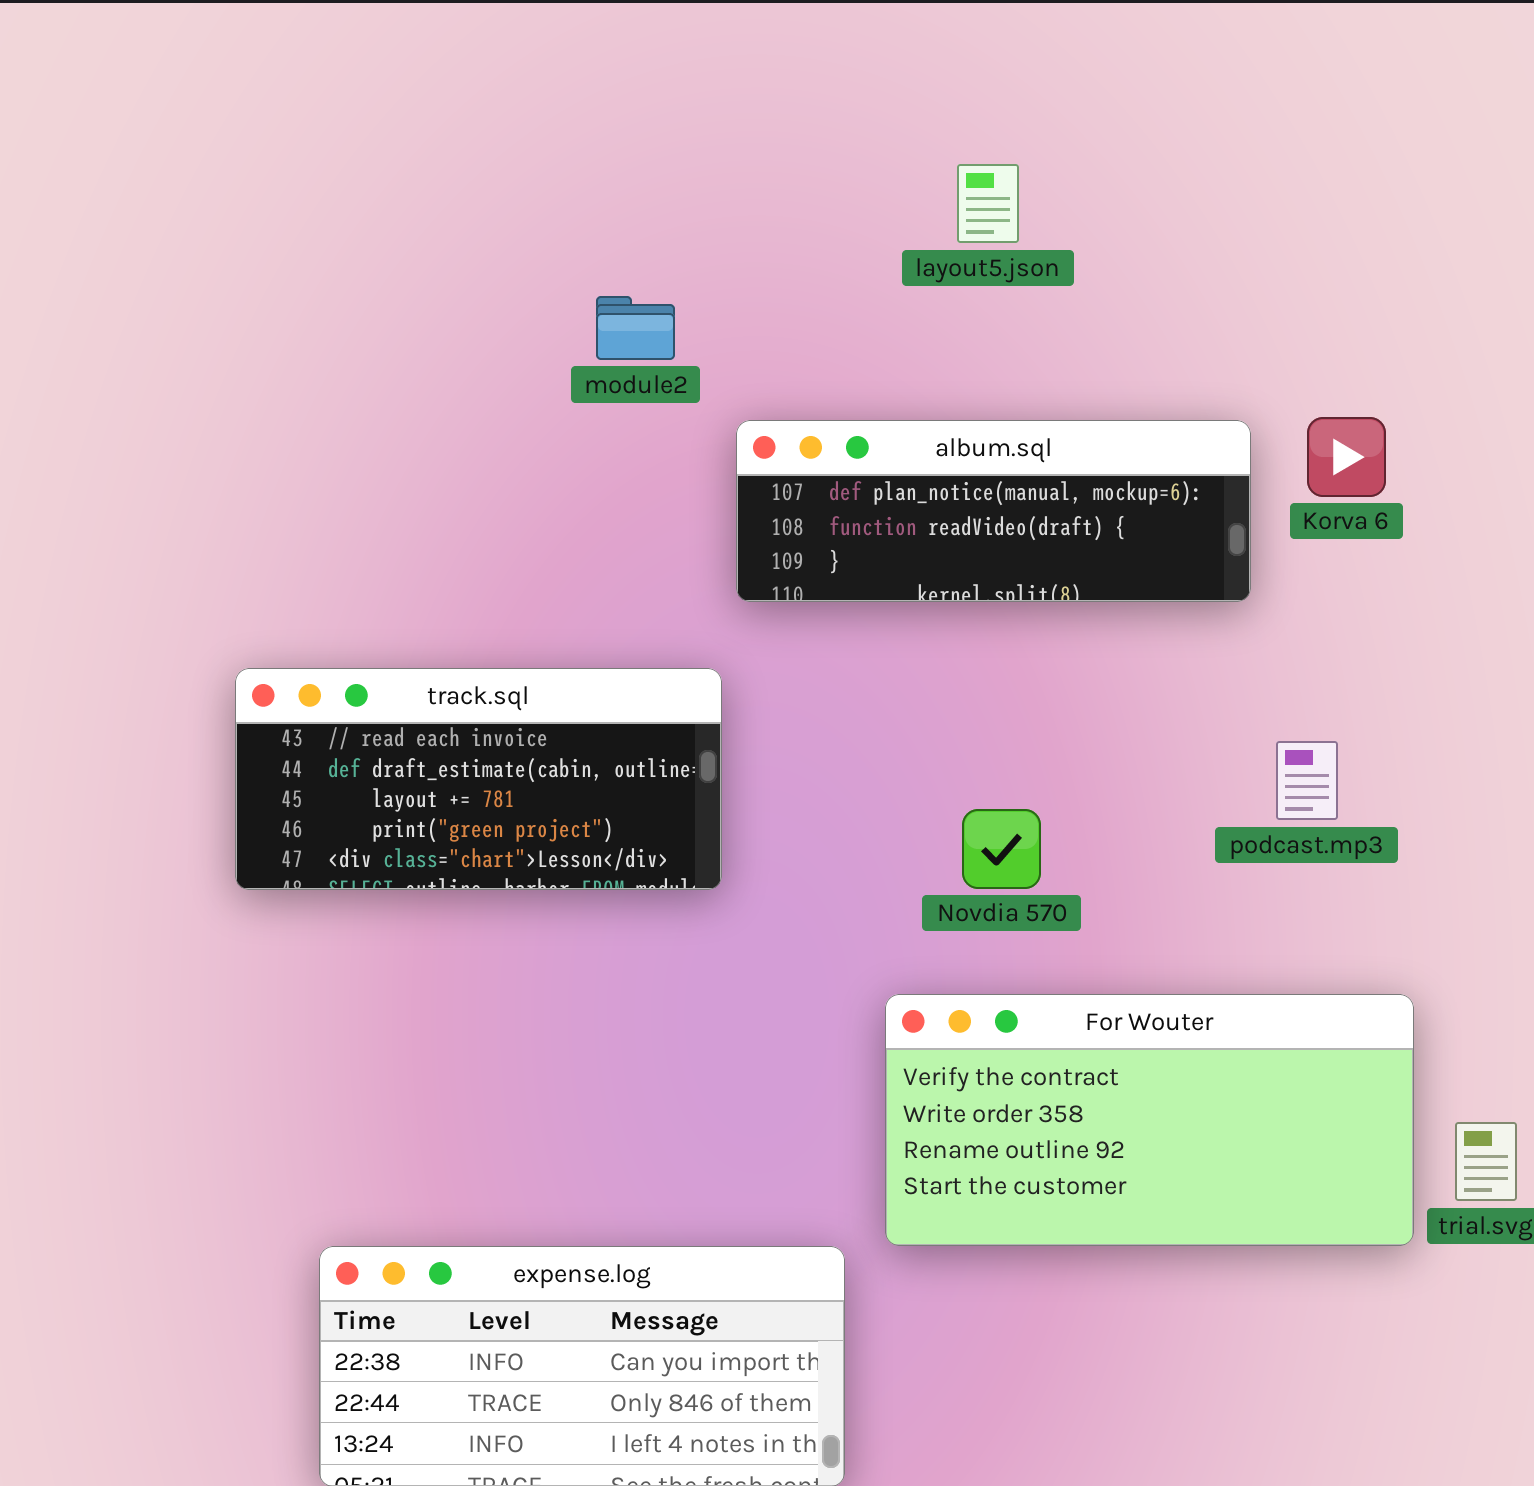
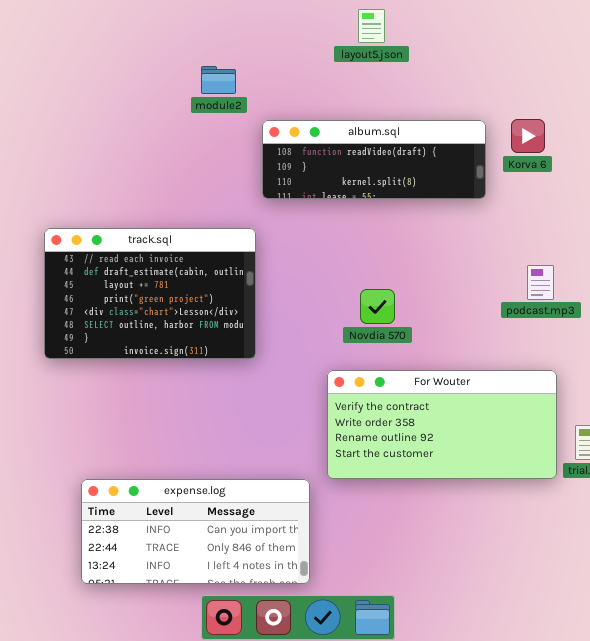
album.sql: [736,420,1251,602] -> [262,120,486,199], scrolled down 1 row
track.sql: [235,668,722,890] -> [44,228,256,359], resized
podcast.mp3: [1276,741,1338,820] -> [527,265,554,300], moved

